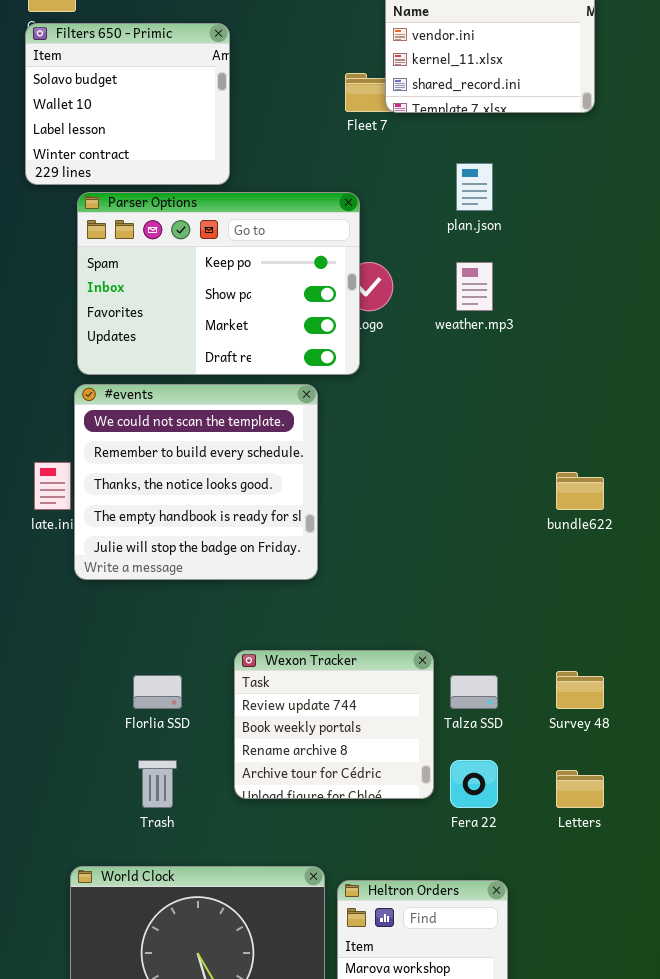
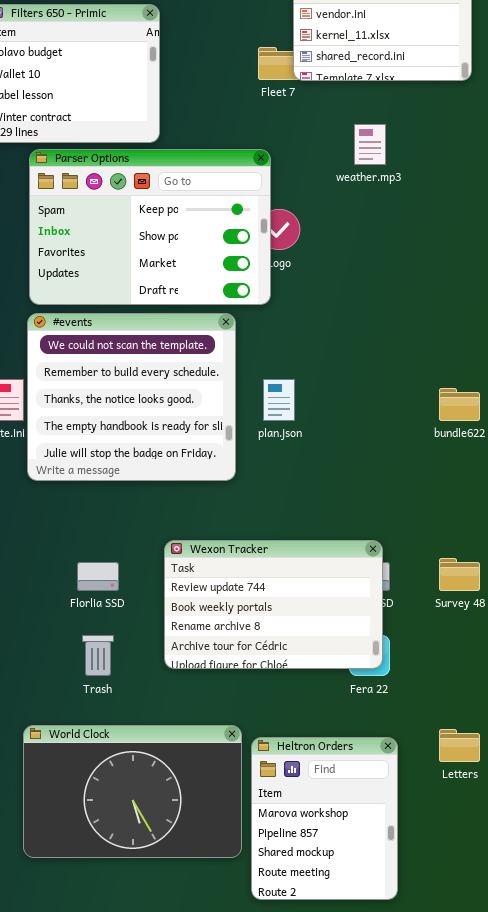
plan.json: [456,163,493,211] -> [263,379,295,421], moved
weather.mp3: [456,262,493,311] -> [354,124,386,165], moved
Wexon Tracker: [234,650,434,799] -> [164,540,383,669], resized
Letters: [556,770,604,808] -> [439,729,480,762], moved

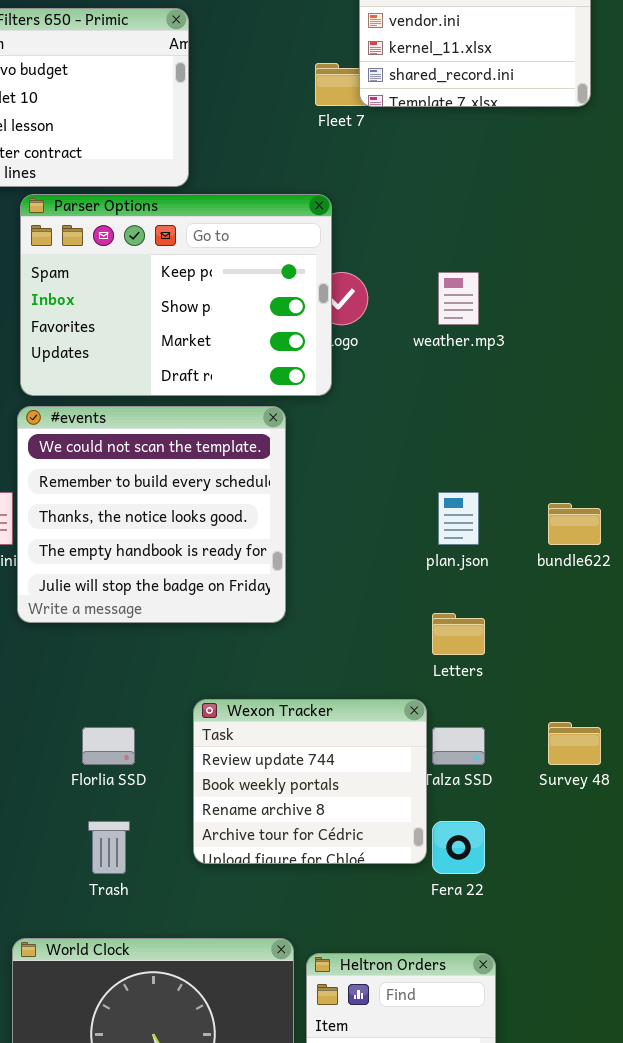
weather.mp3: [354,124,386,165] -> [438,272,479,325], moved
plan.json: [263,379,295,421] -> [438,492,479,545], moved
Wexon Tracker: [164,540,383,669] -> [193,699,427,864], resized
Letters: [439,729,480,762] -> [432,613,485,655], moved

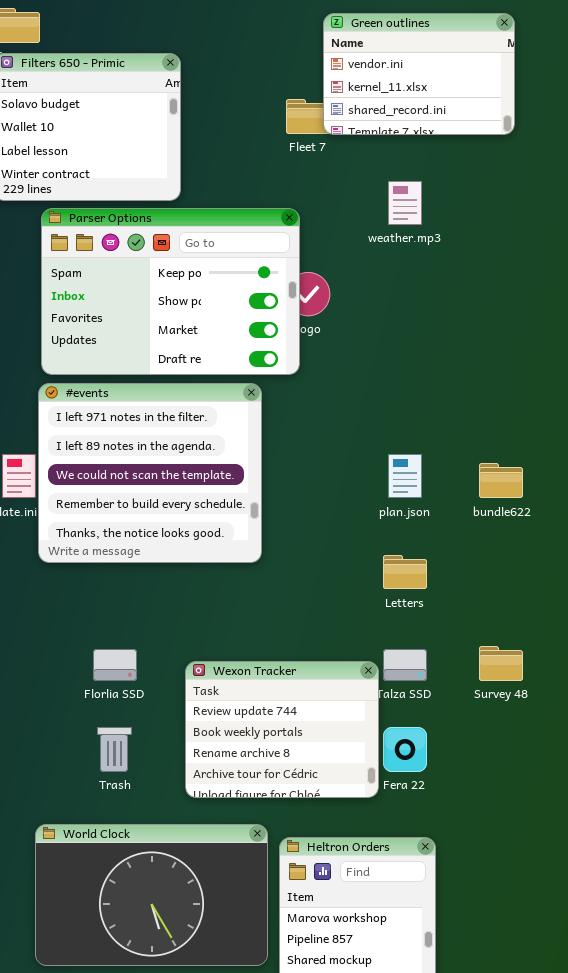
weather.mp3: [438,272,479,325] -> [388,181,422,225], moved
#events: [17,406,286,623] -> [38,383,262,563], scrolled up 2 rows
Wexon Tracker: [193,699,427,864] -> [185,661,379,798], moved

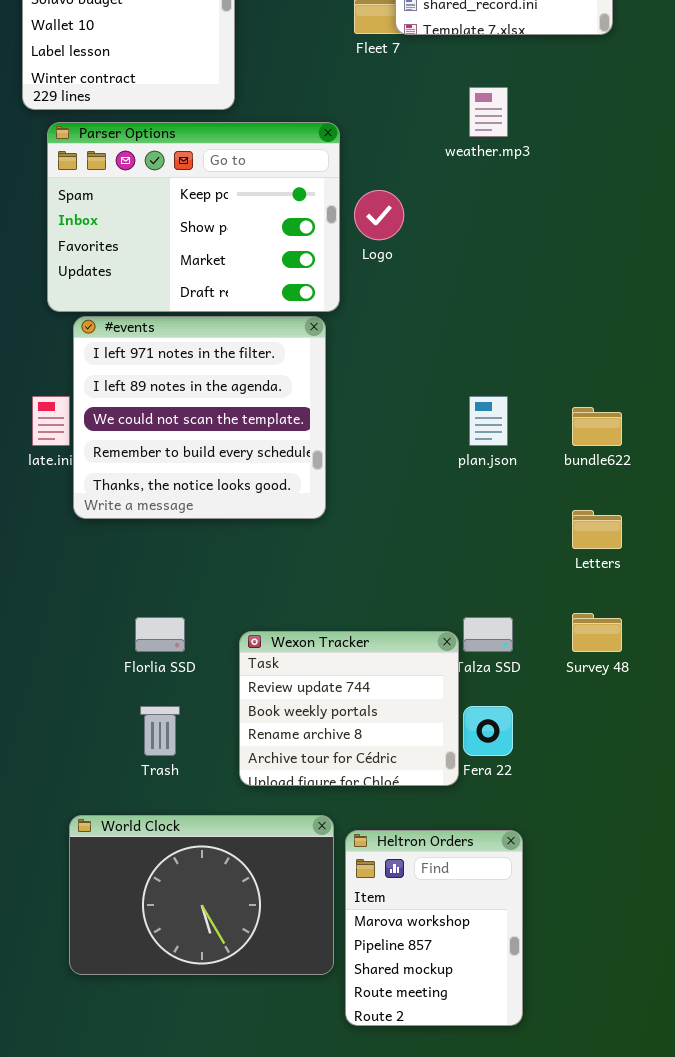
Parser Options: [41,208,300,375] -> [47,122,340,312], moved
Letters: [383,555,427,589] -> [572,510,622,549], moved

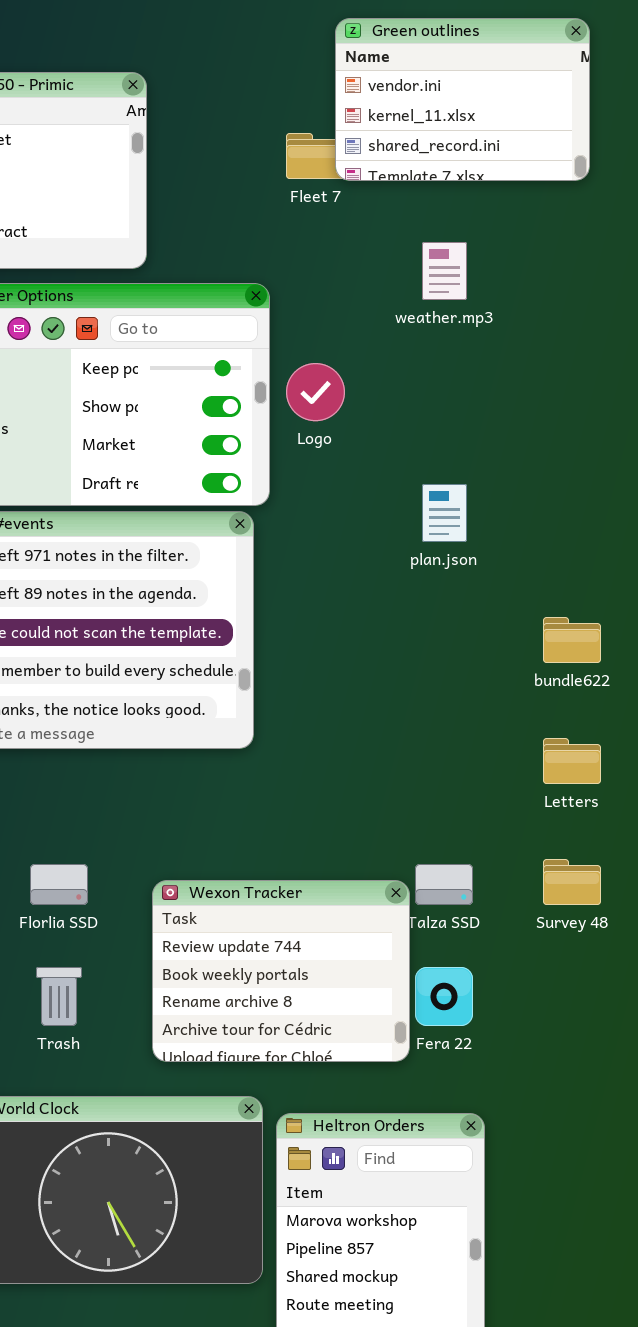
plan.json: [469,396,508,446] -> [422,484,467,542], moved

